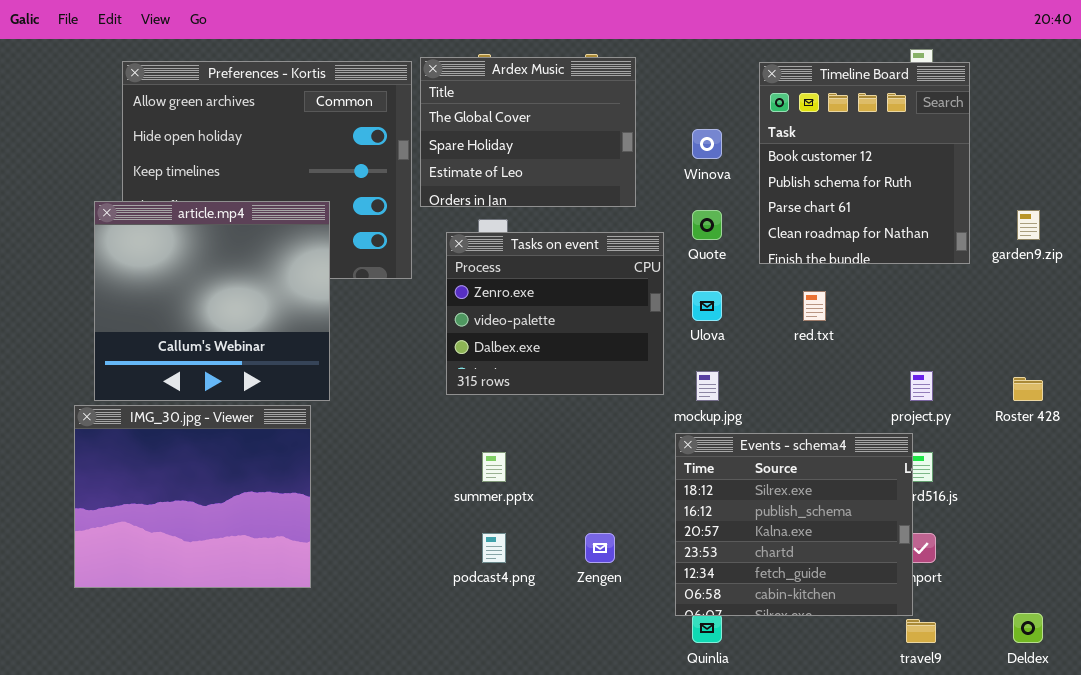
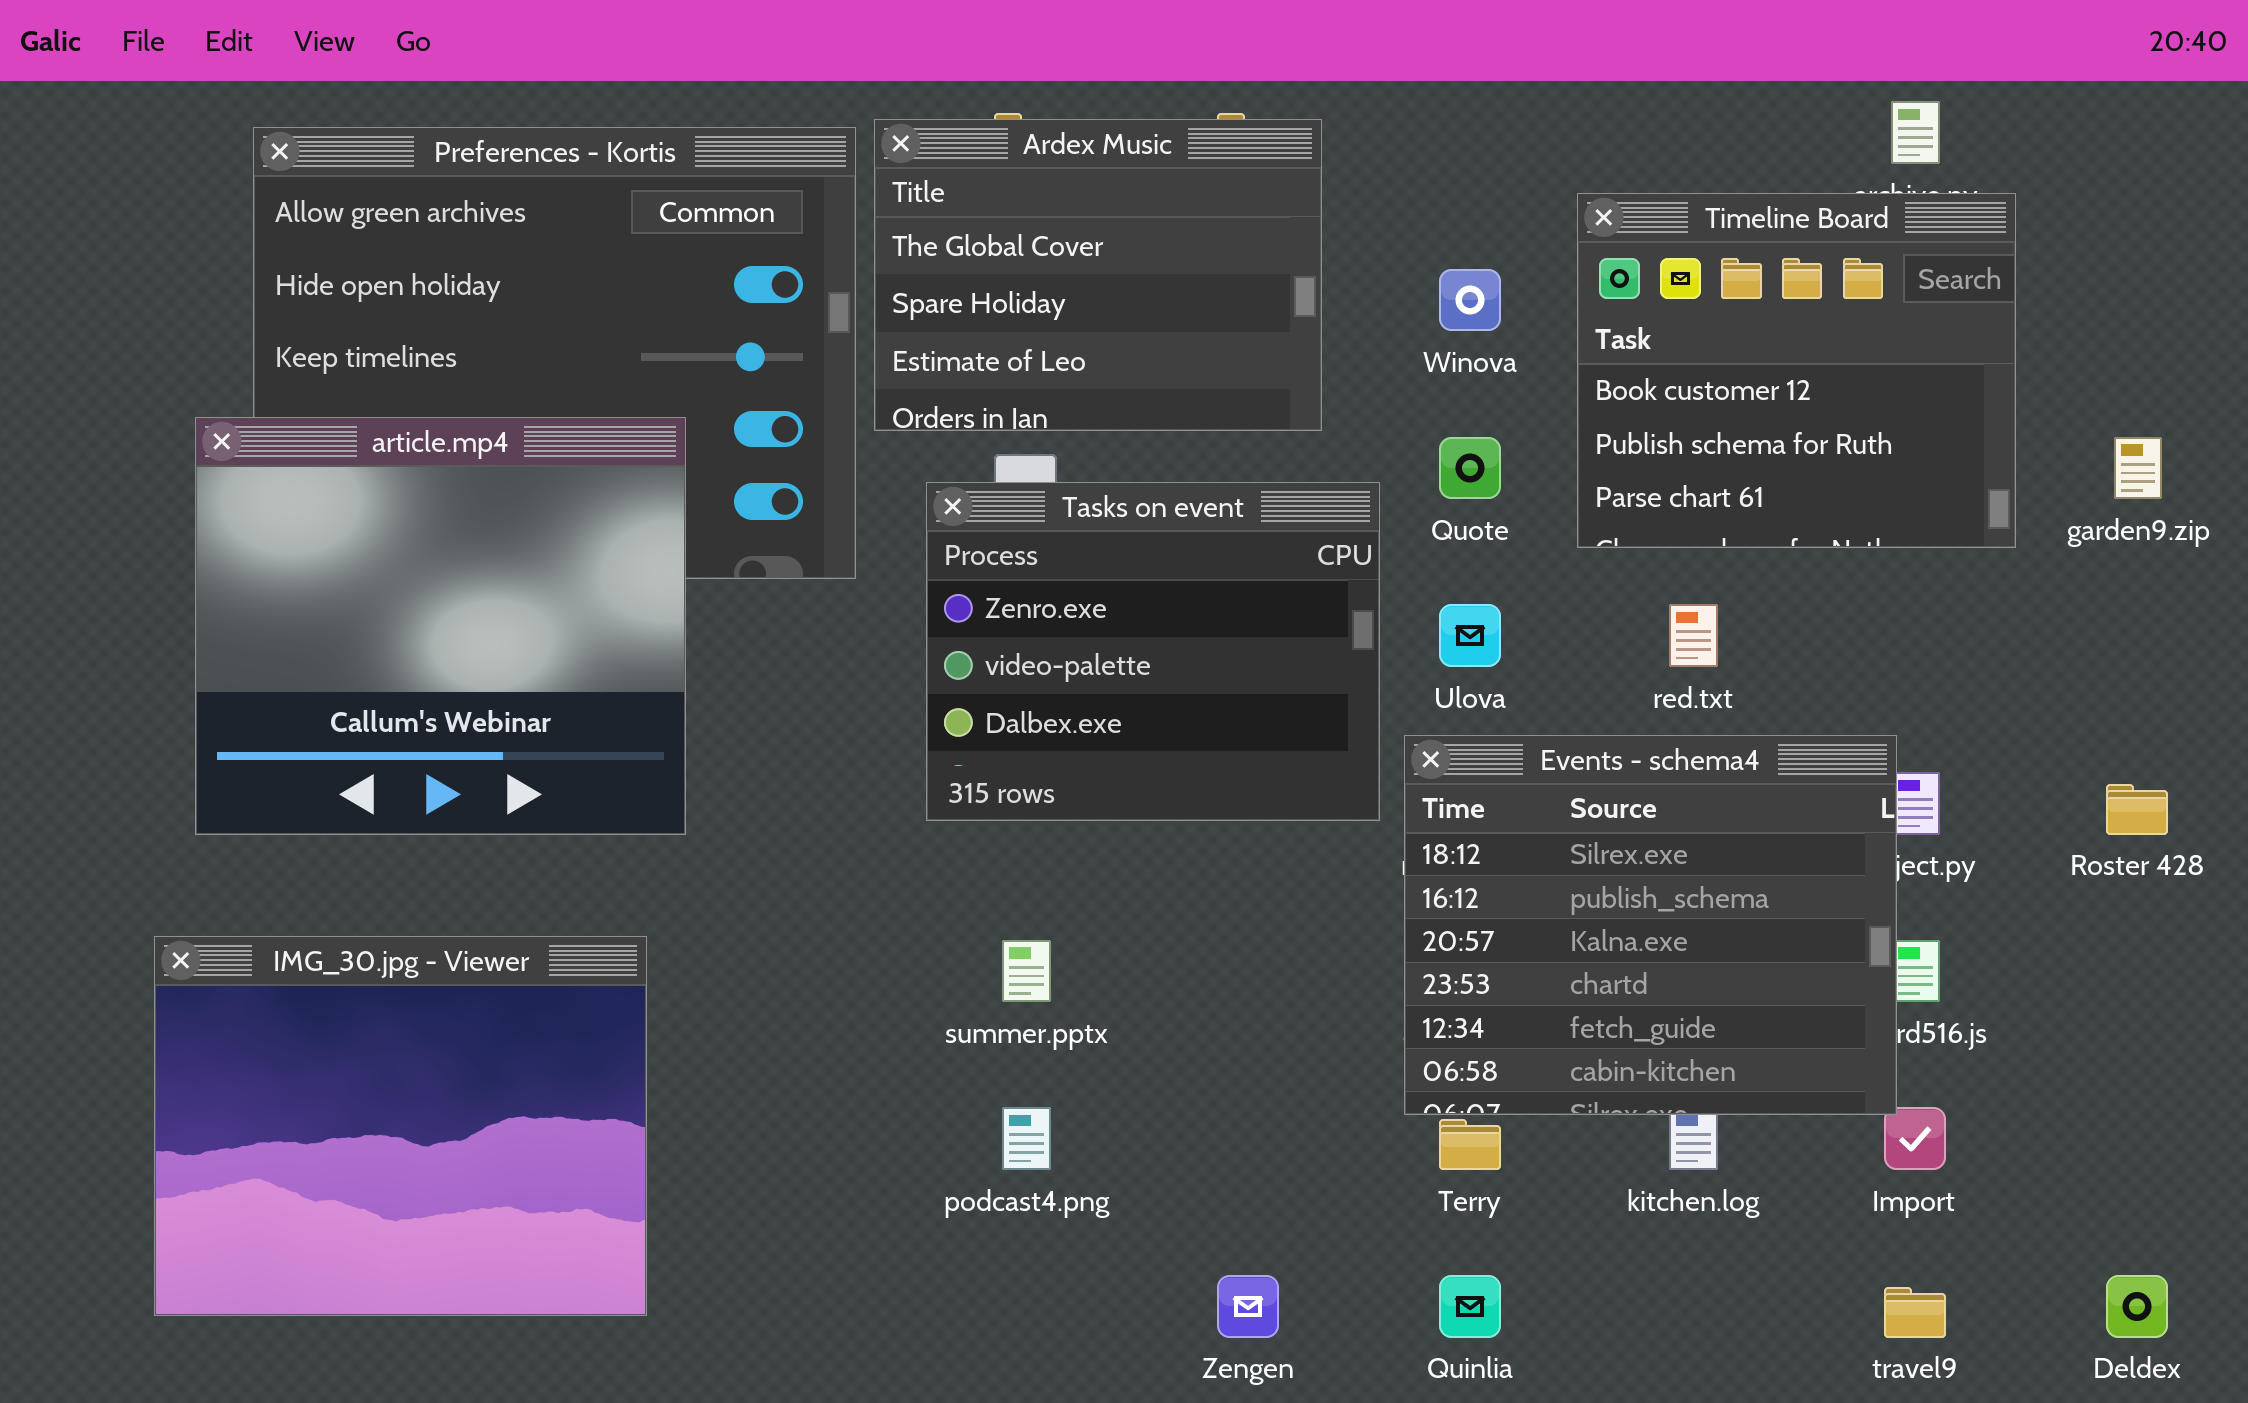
Timeline Board: [759,62,970,264] -> [1577,193,2016,548], resized
IMG_30.jpg - Viewer: [74,405,311,588] -> [154,936,647,1316], moved
Events - schema4: [675,433,913,616] -> [1404,735,1897,1115], moved
Zengen: [585,533,615,563] -> [1217,1275,1279,1338], moved

